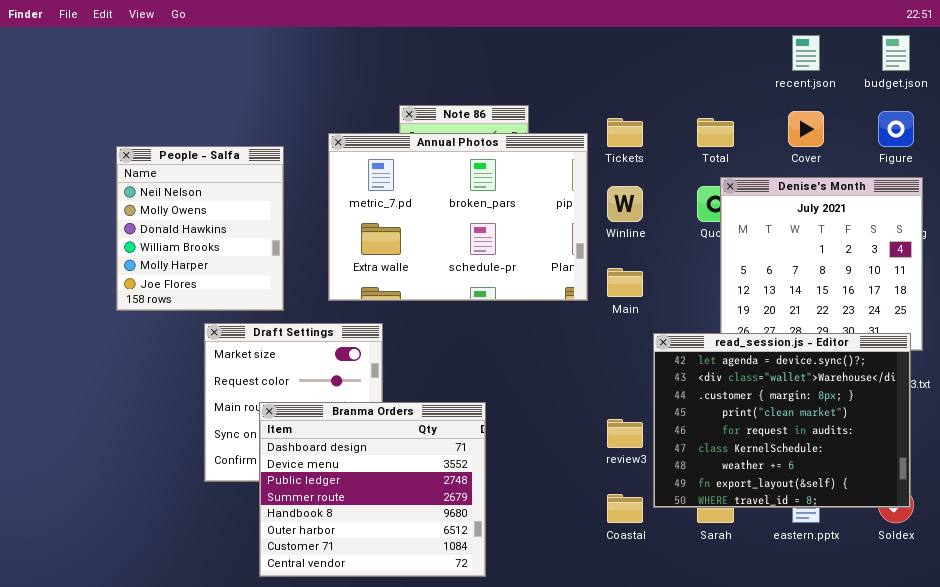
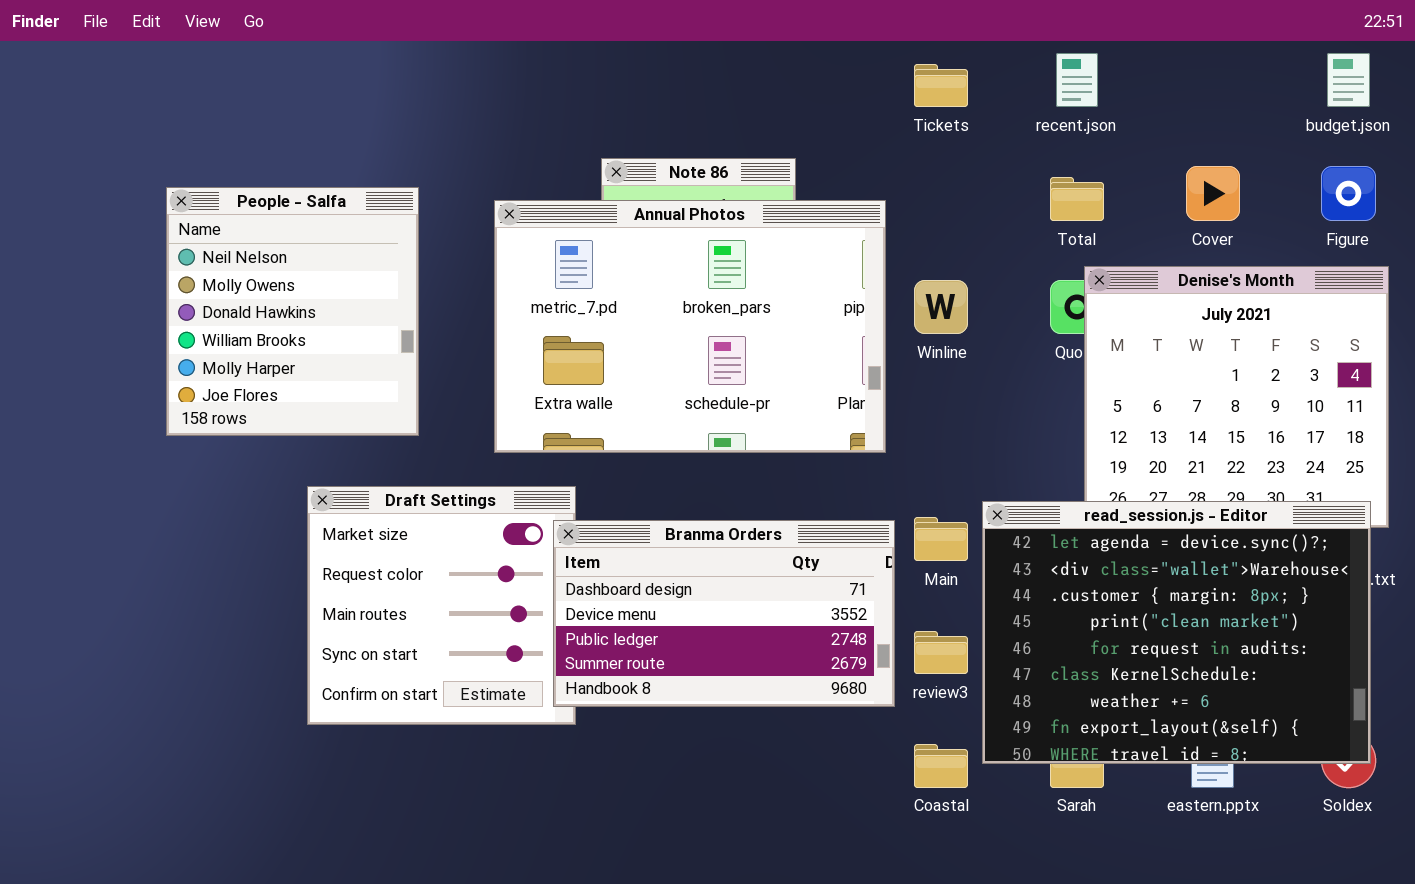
recent.json: [792,35,820,71] -> [1056,53,1098,107], moved
Tickets: [607,118,643,147] -> [914,64,968,107], moved
People - Salfa: [116,146,284,311] -> [166,187,419,436], moved
Main: [607,268,643,297] -> [914,517,968,561], moved
Branma Orders: [259,402,486,577] -> [553,520,895,707], moved, resized

